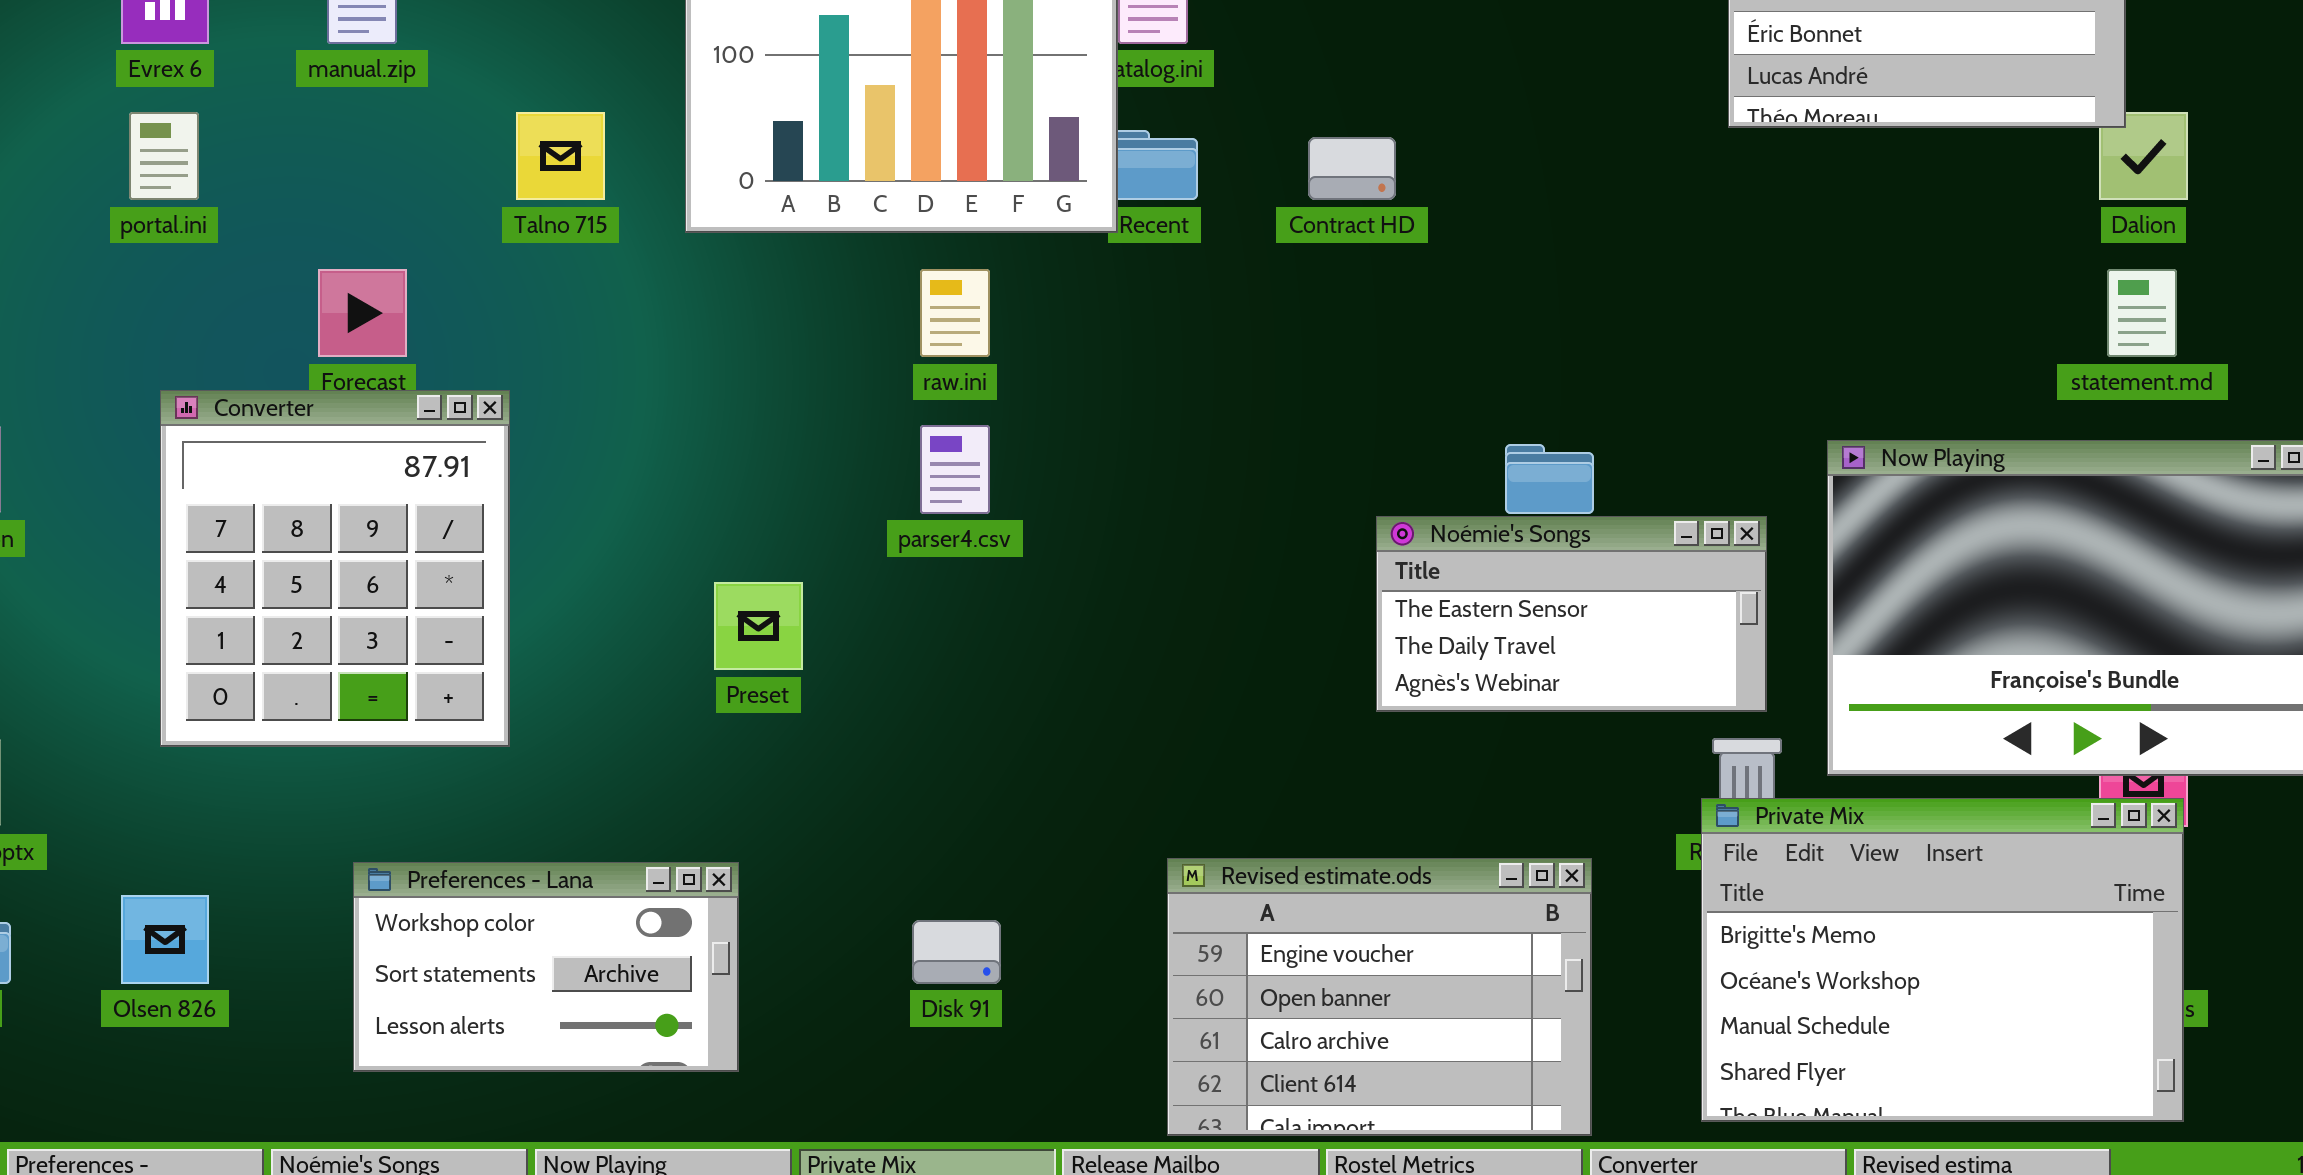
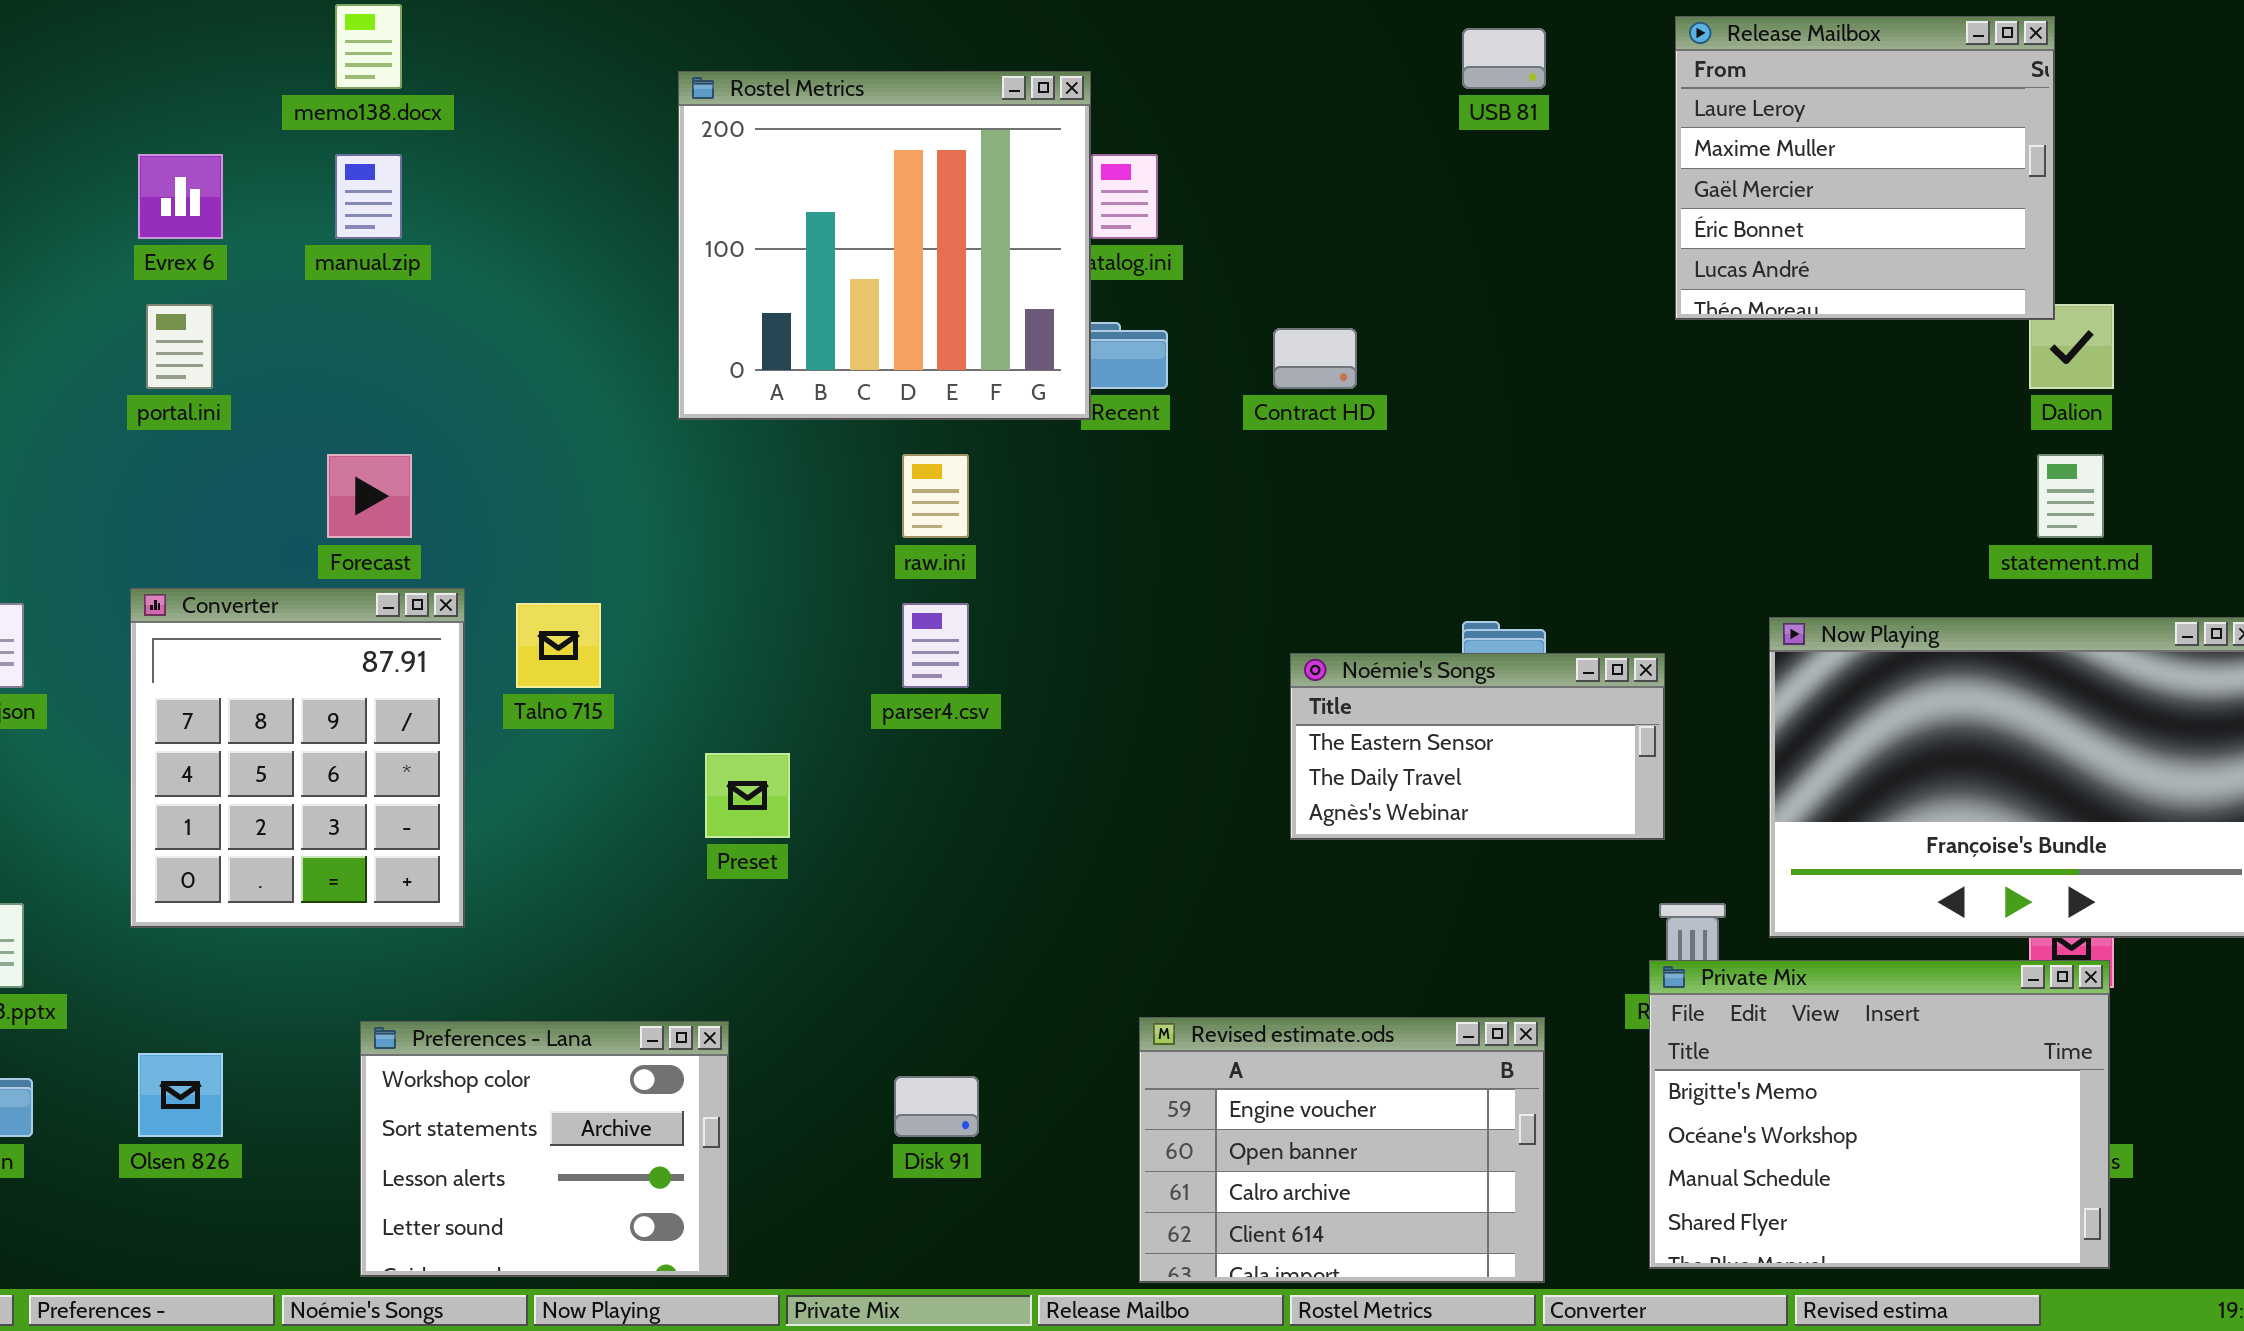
Talno 715: [516,112,605,200] -> [516,603,601,688], moved
Converter: [160,390,510,747] -> [130,588,465,928], moved
Noémie's Songs: [1376,516,1767,712] -> [1290,653,1665,840], moved
Preferences - Lana: [353,862,739,1072] -> [360,1021,729,1277], resized

